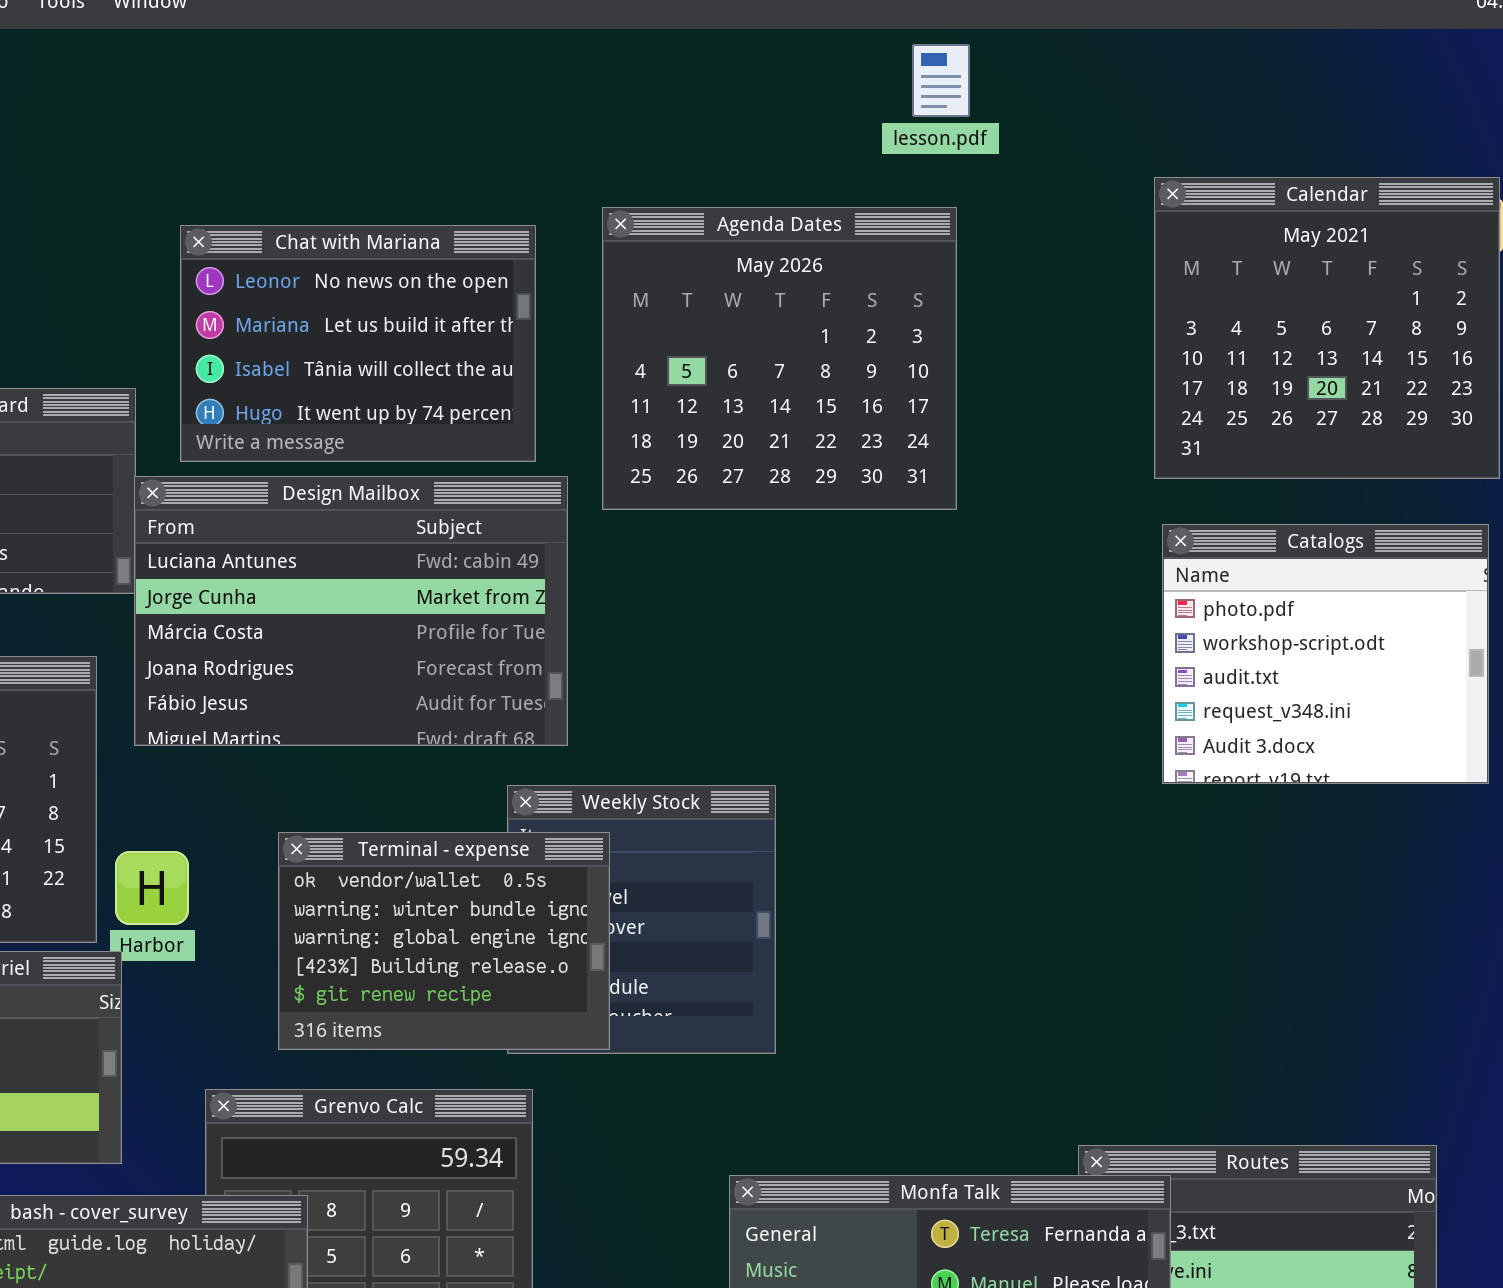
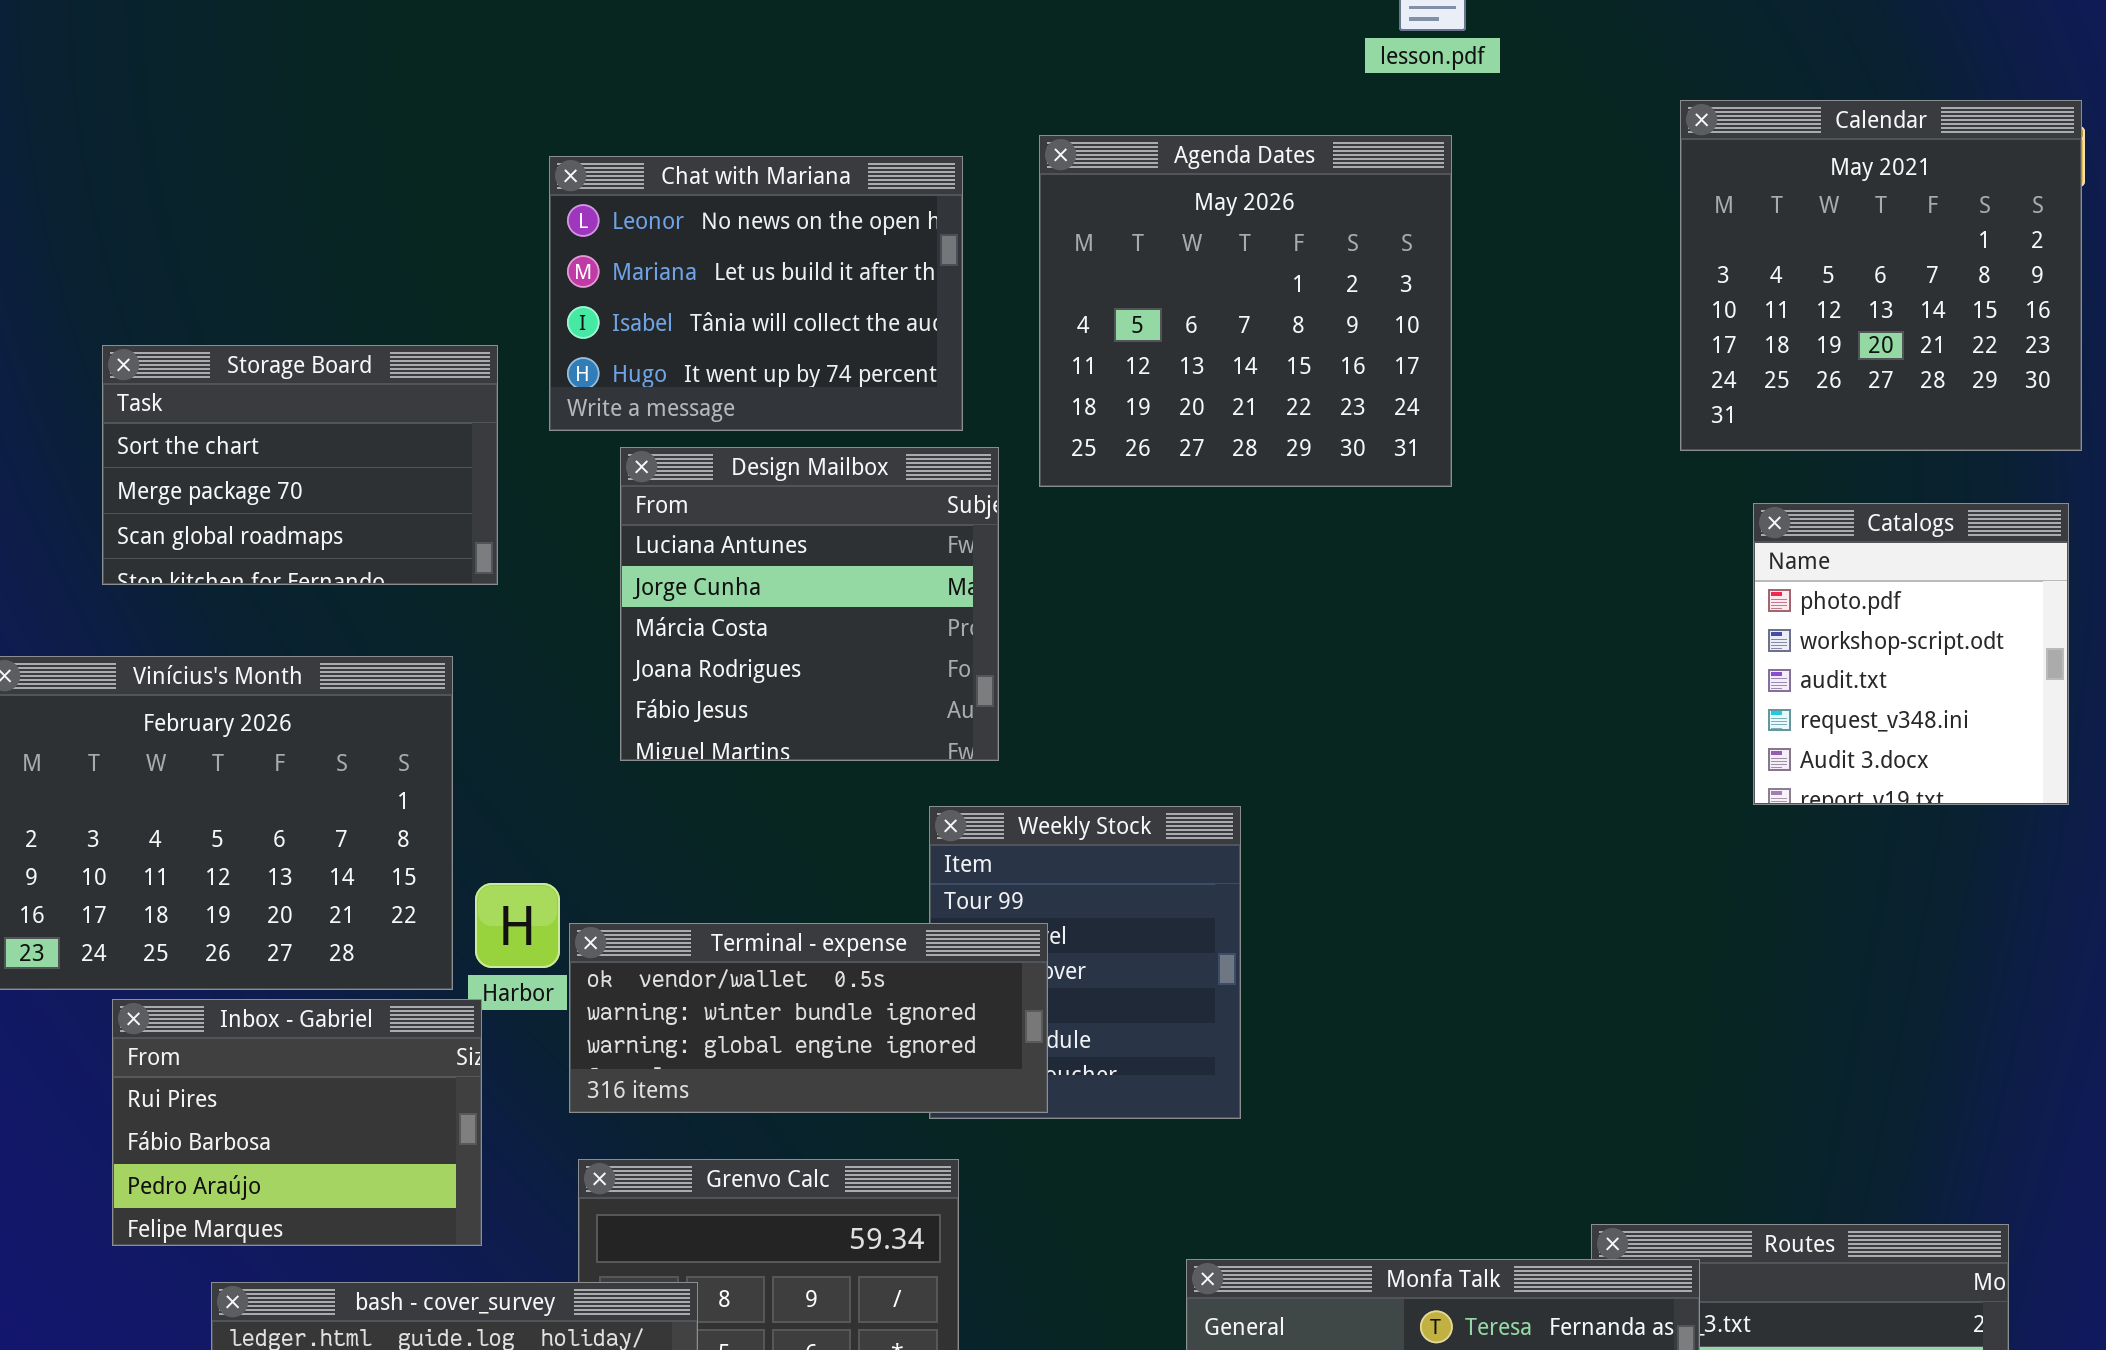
Design Mailbox: [134,476,568,746] -> [620,447,999,761], resized
Catalogs: [1162,524,1489,784] -> [1753,503,2069,805], resized
Terminal - expense: [278,832,610,1050] -> [569,923,1048,1113], resized

